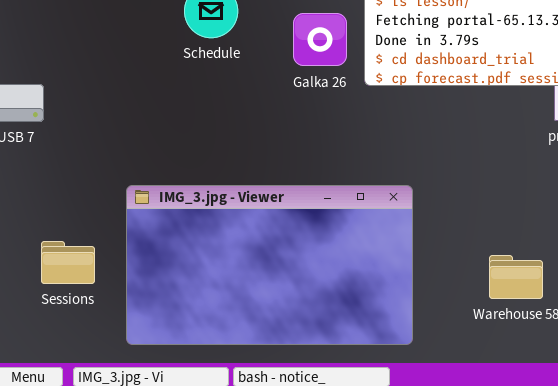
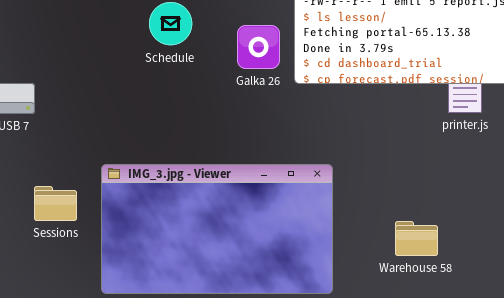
Sessions: [41,241,95,284] -> [34,186,77,221], moved

